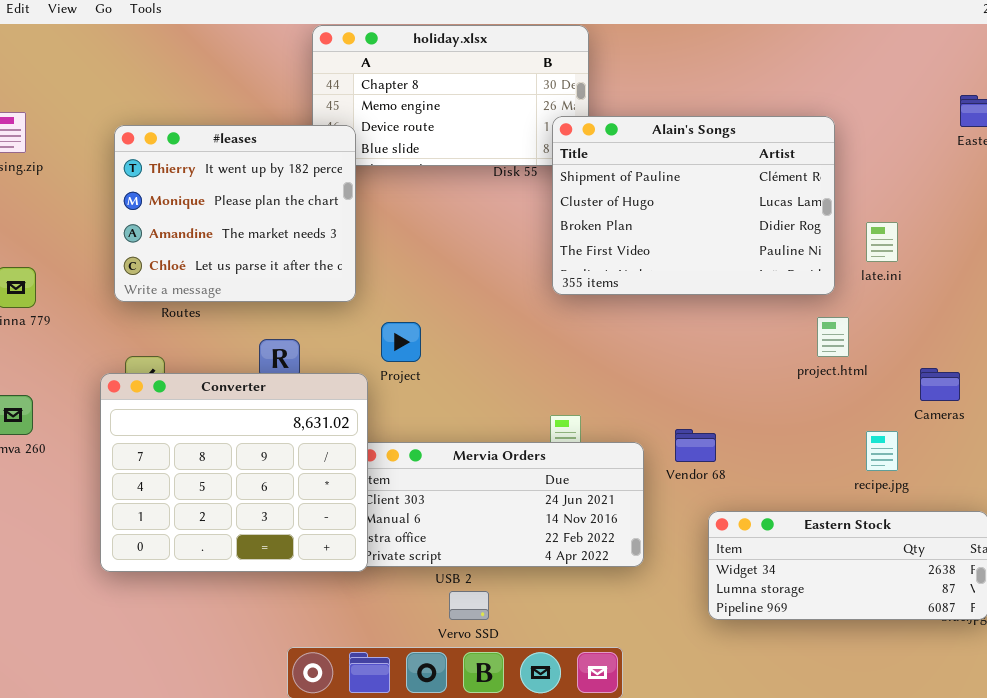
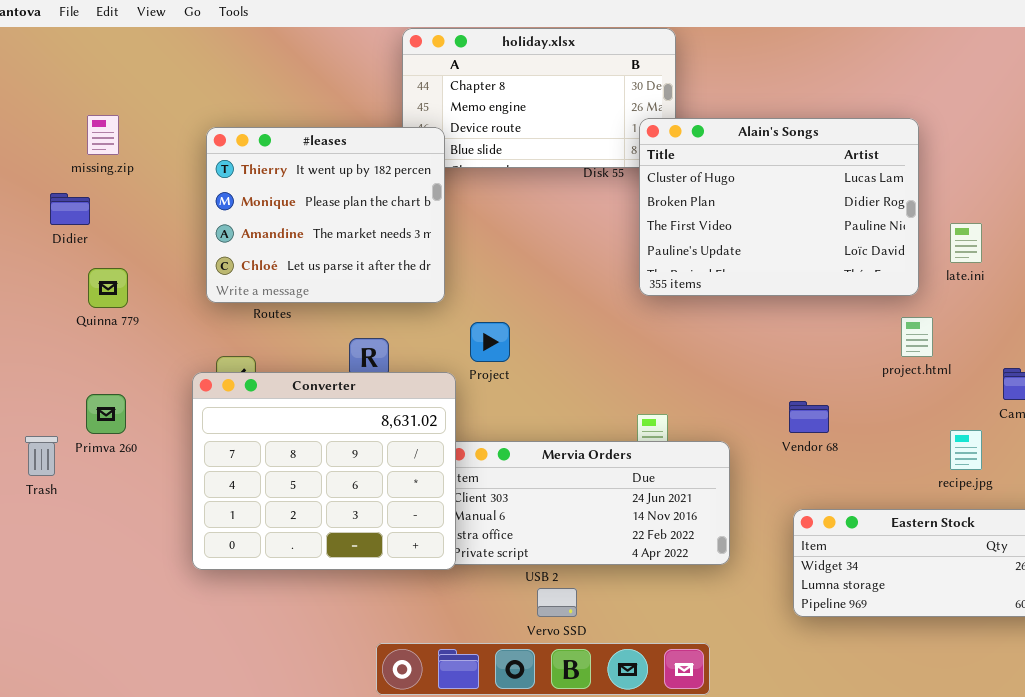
Alain's Songs: [552,116,835,295] -> [639,118,919,296], scrolled down 1 row
Vendor 68: [675,429,716,462] -> [789,401,829,433], moved

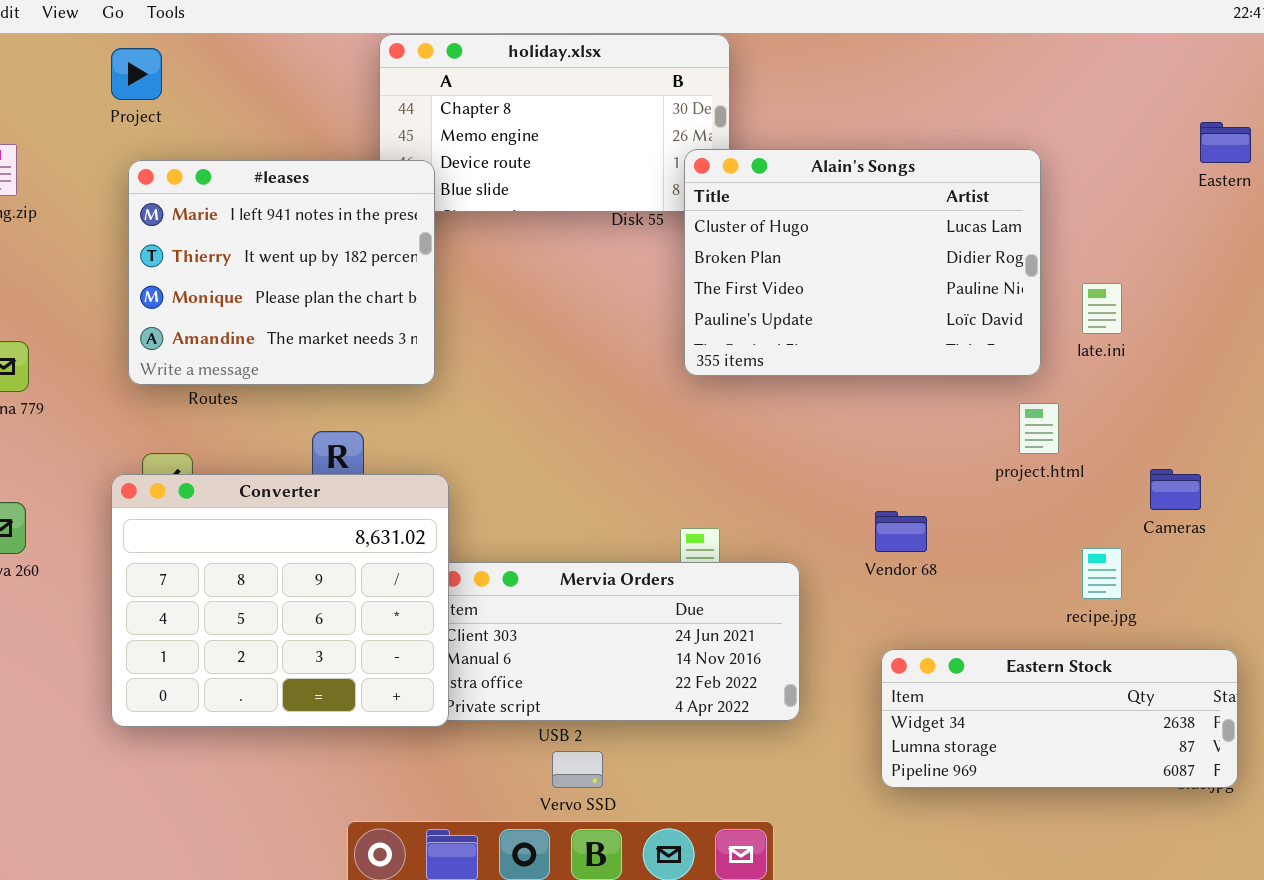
#leases: [206,127,445,303] -> [128,160,435,385], scrolled up 1 row
Project: [470,322,510,362] -> [111,48,162,100], moved

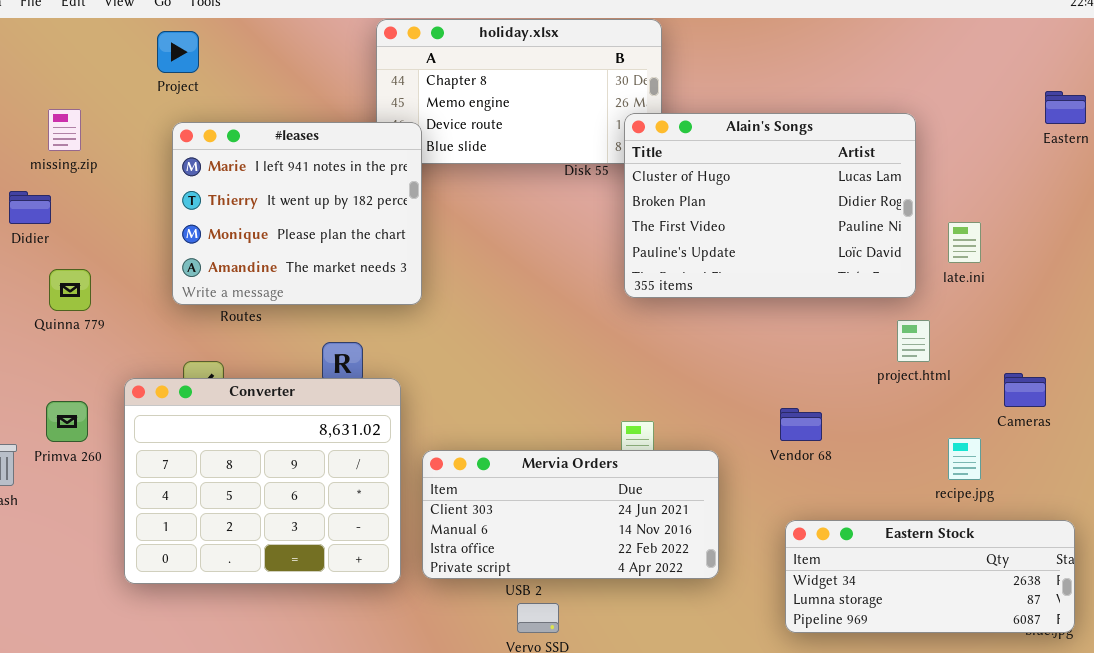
Converter: [111,474,449,727] -> [124,378,401,584], moved

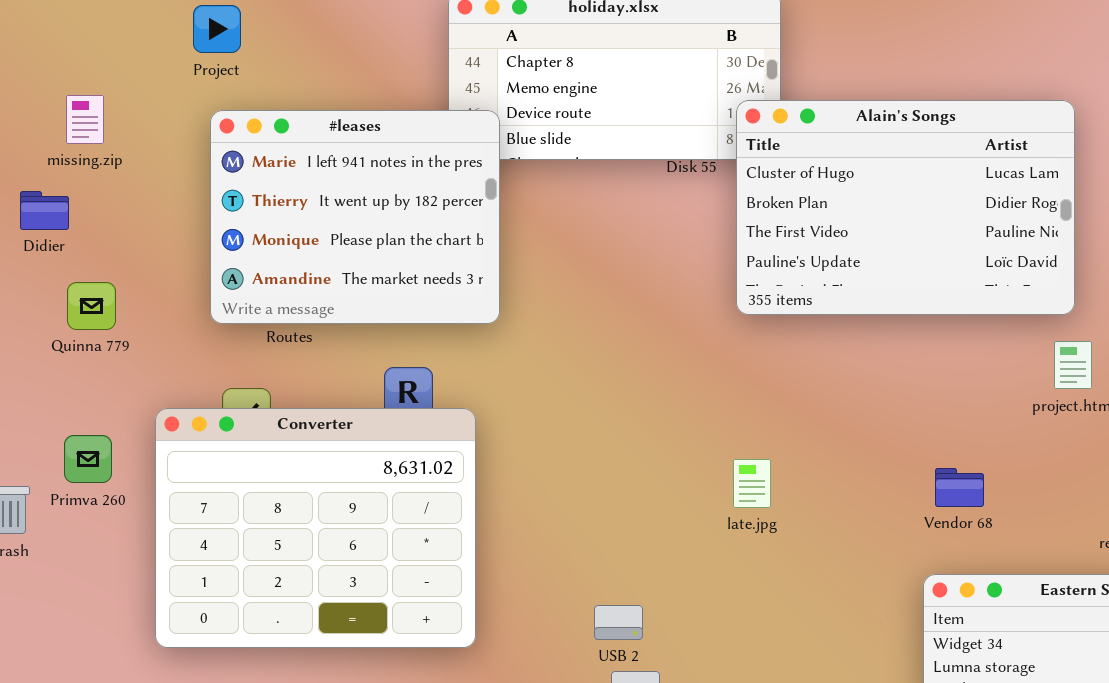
Vendor 68: [780,408,822,441] -> [935,468,984,507], moved
Mervia Orders: [422,450,719,579] -> none, closed

